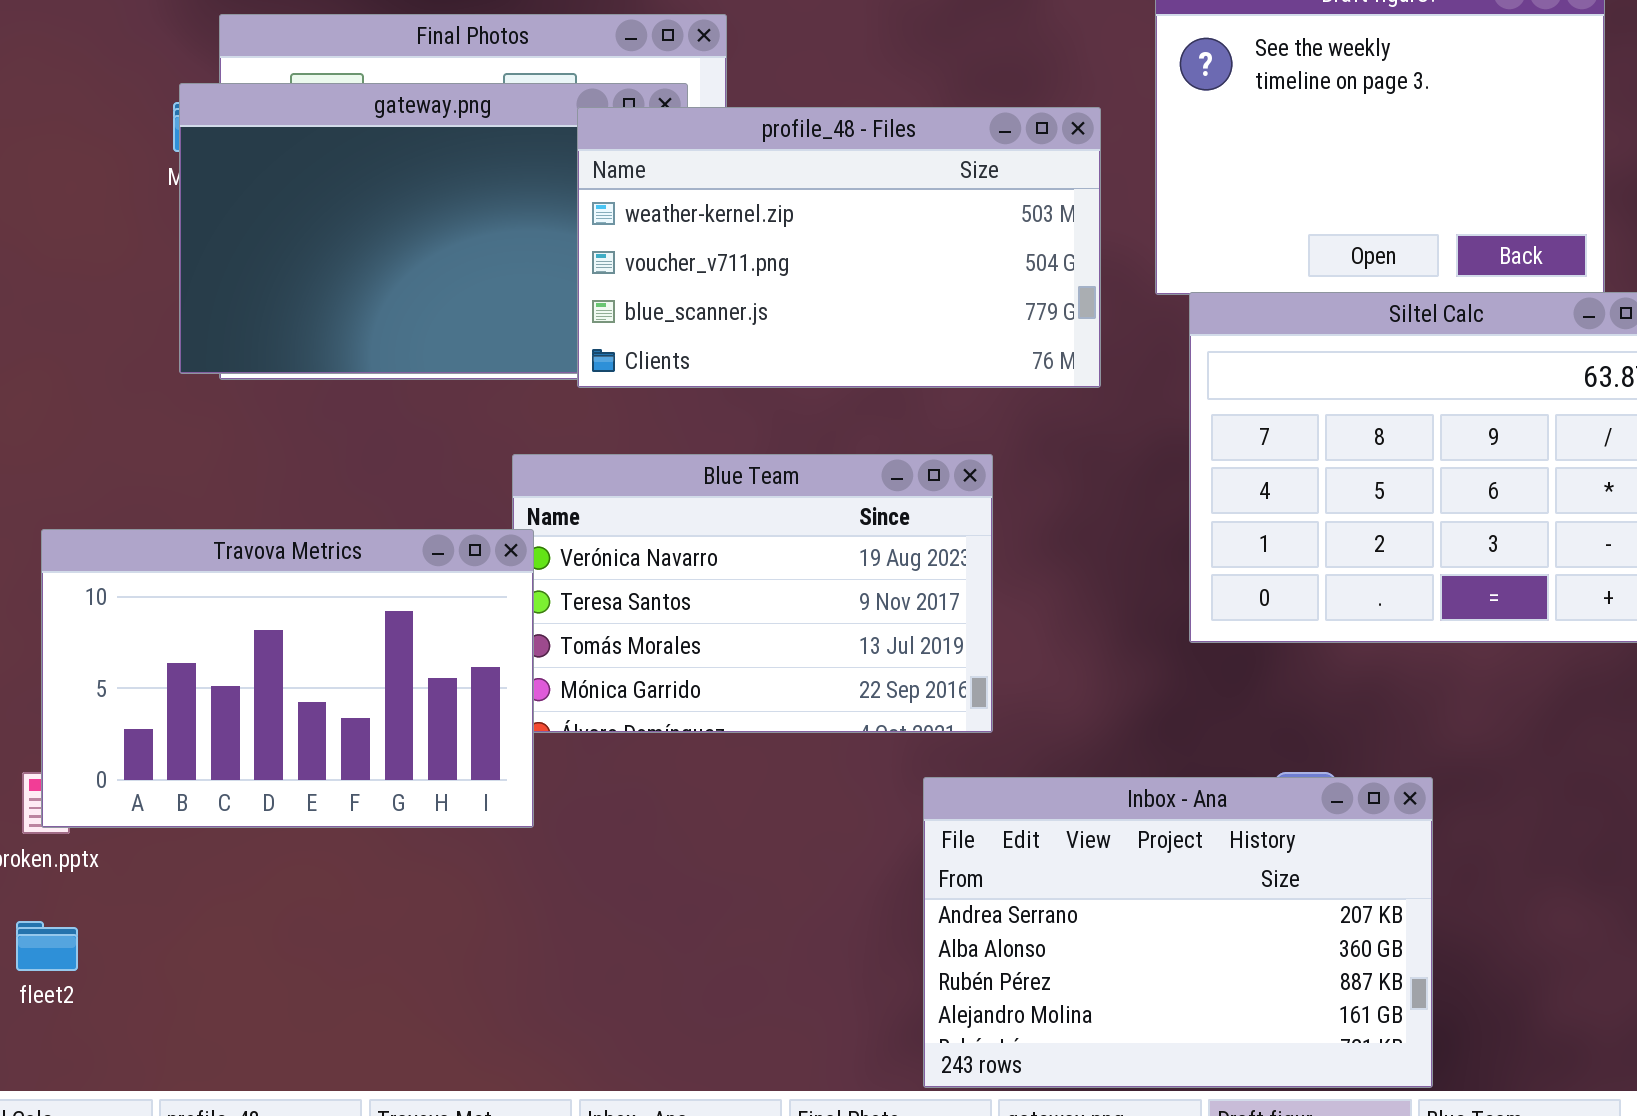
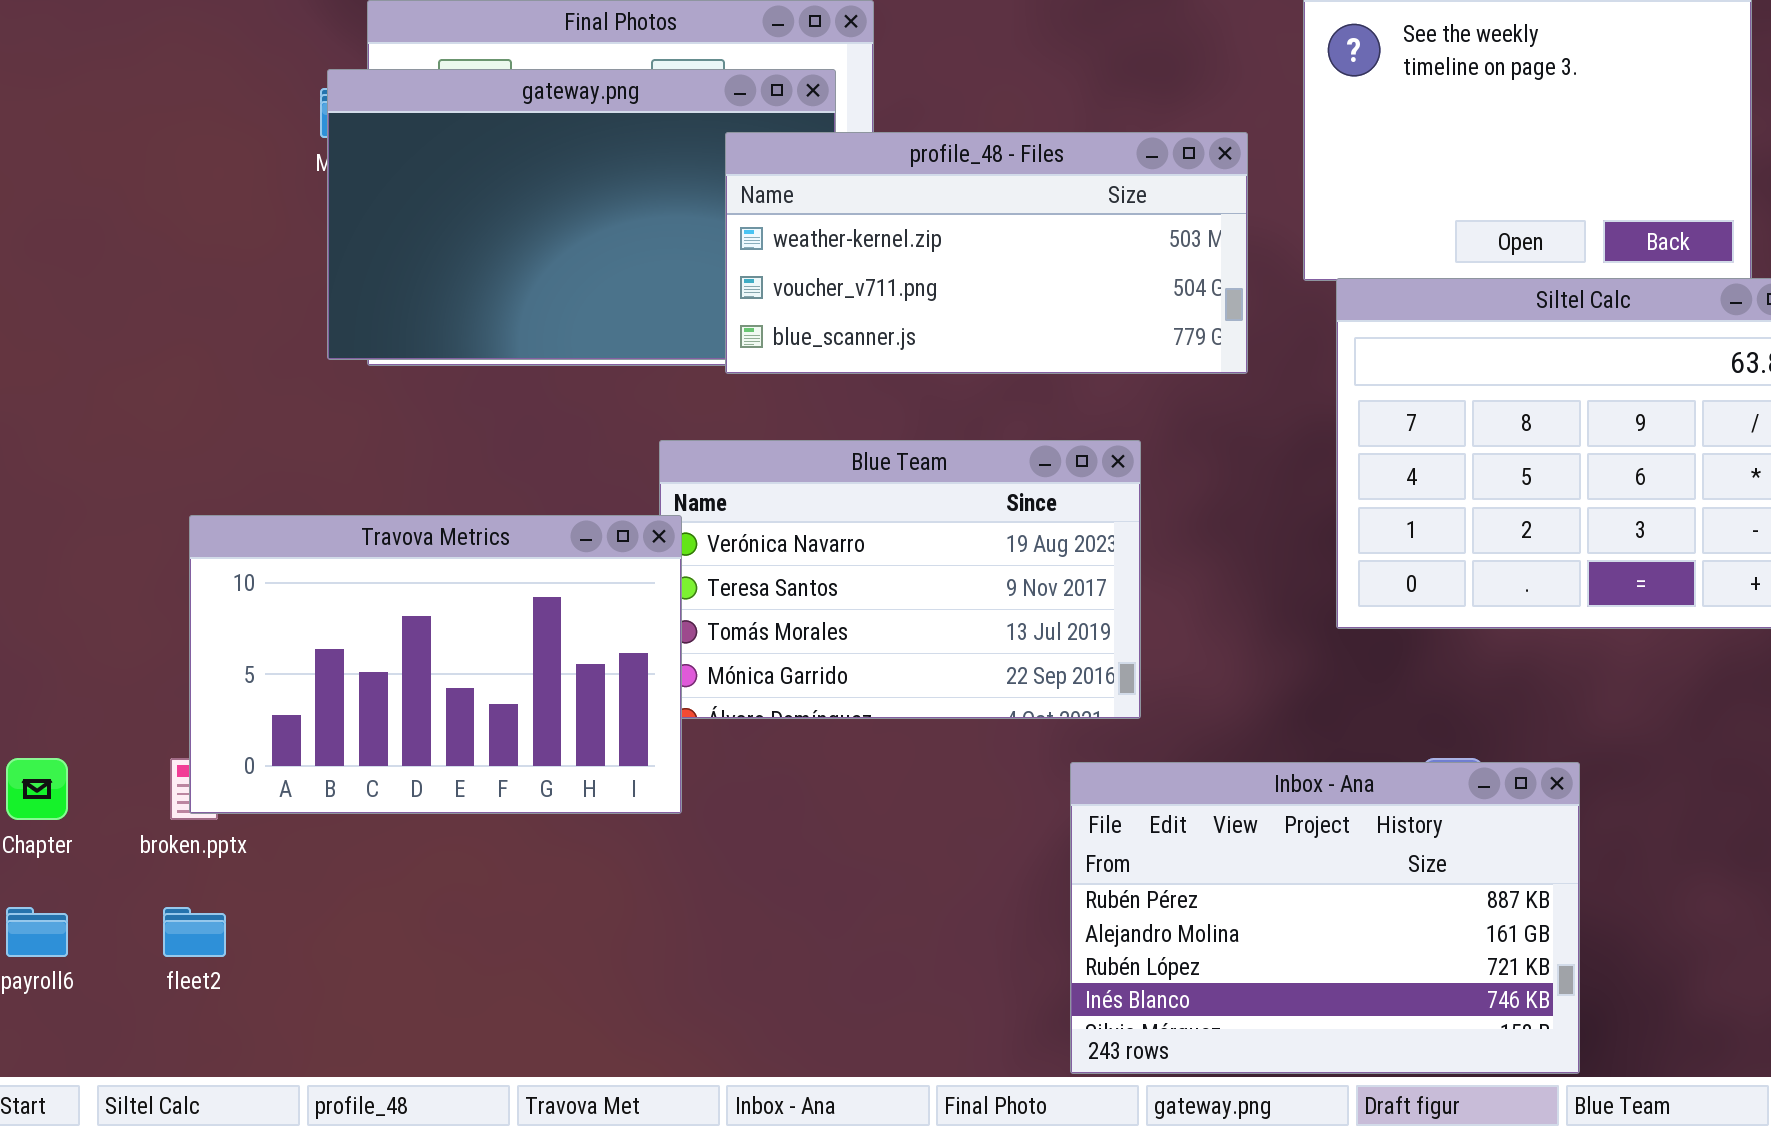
profile_48 - Files: [577,107,1101,388] -> [725,132,1248,374], resized
Inbox - Ana: [923,777,1433,1088] -> [1070,762,1580,1074], scrolled down 2 rows

